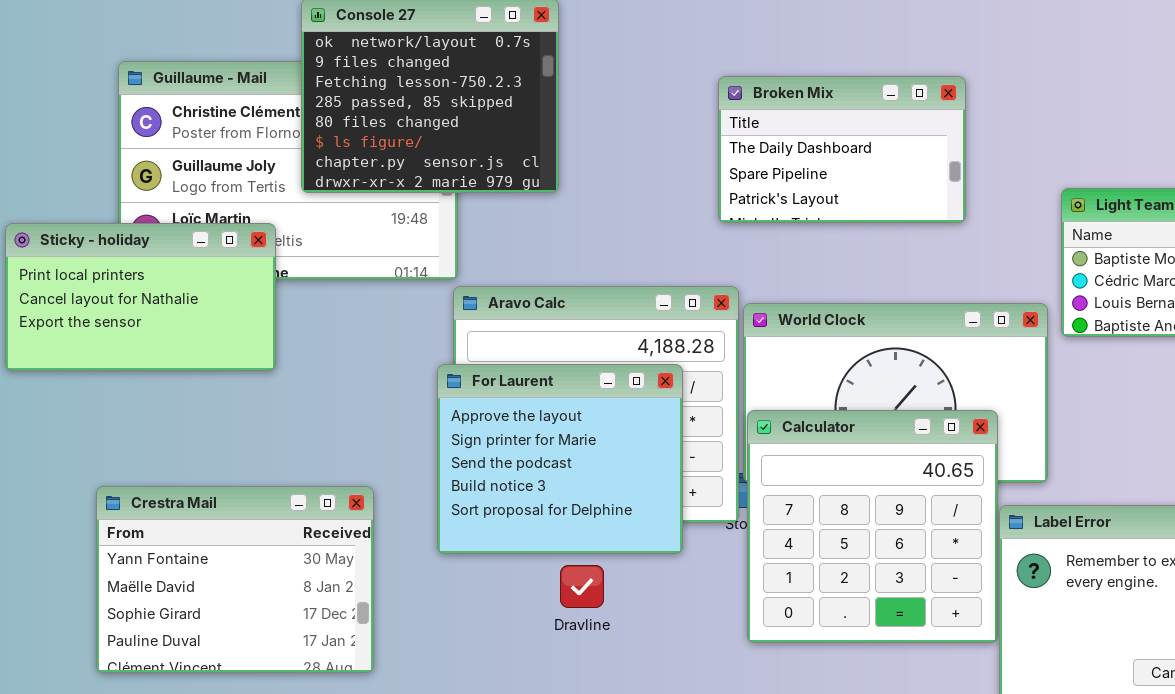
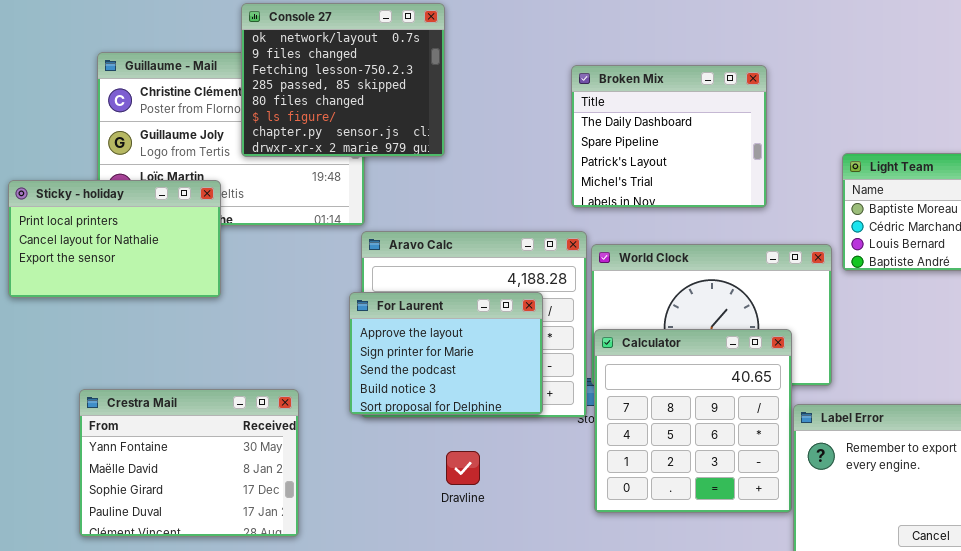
Broken Mix: [718,76,966,223] -> [571,65,767,208], resized
For Laurent: [437,364,683,554] -> [349,292,543,415], resized

